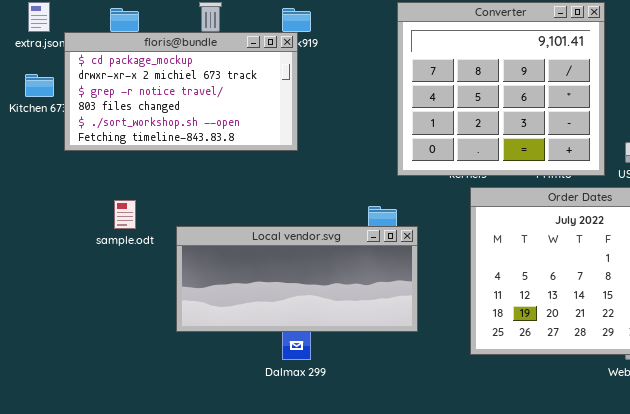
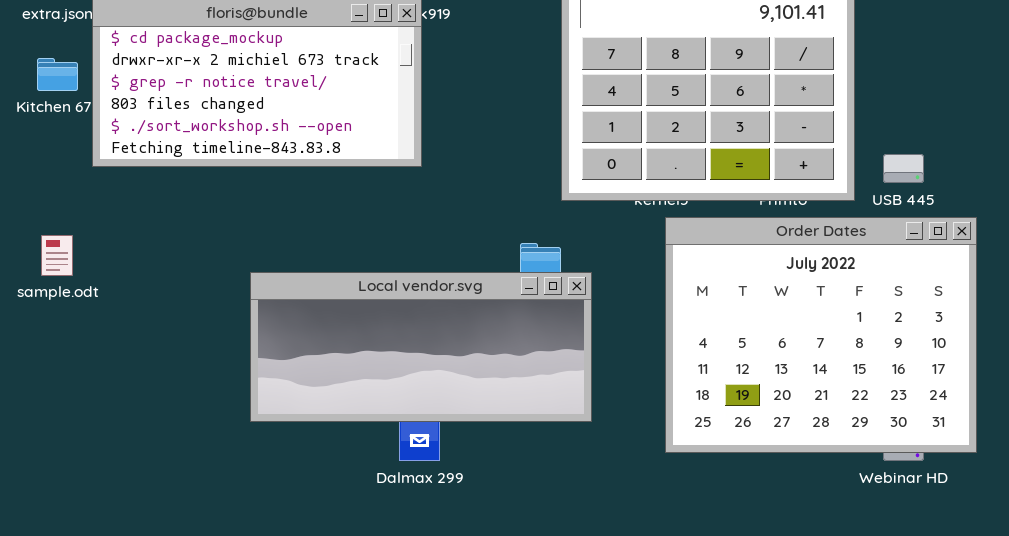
sample.odt: [114,200,136,229] -> [41,235,73,276], moved

